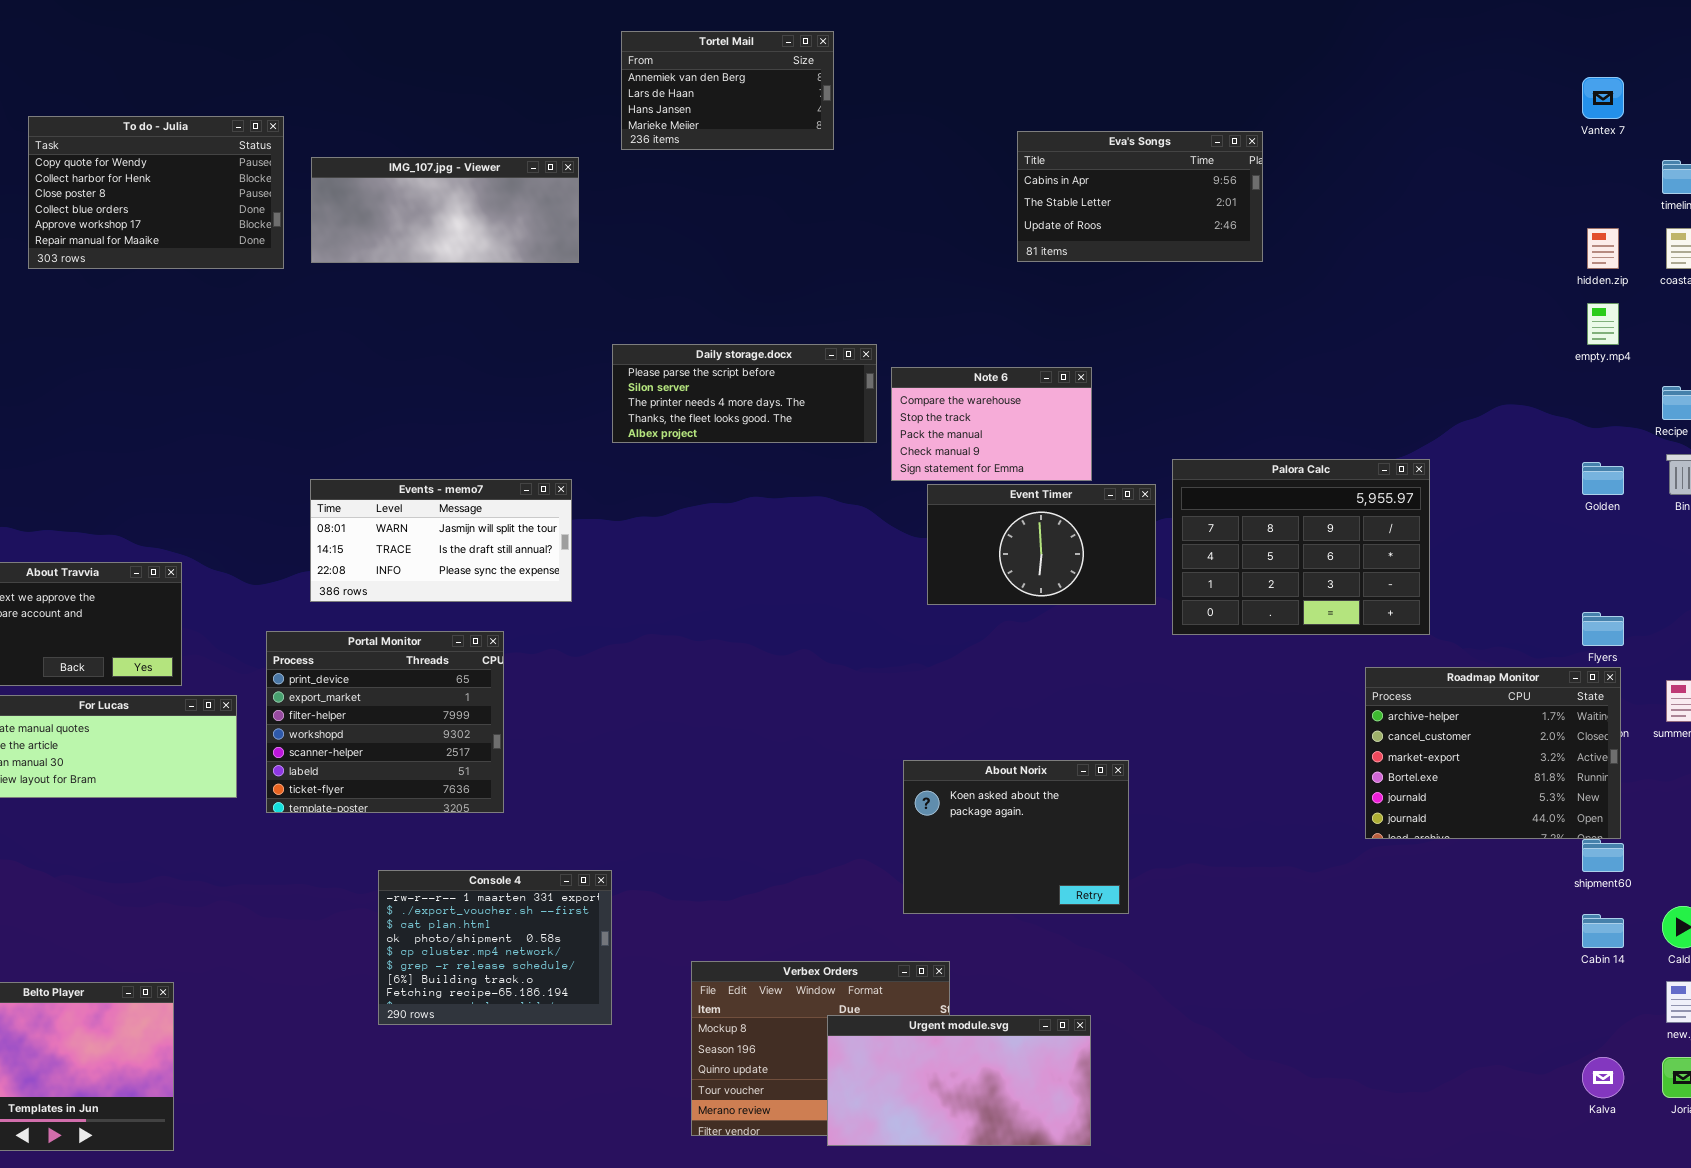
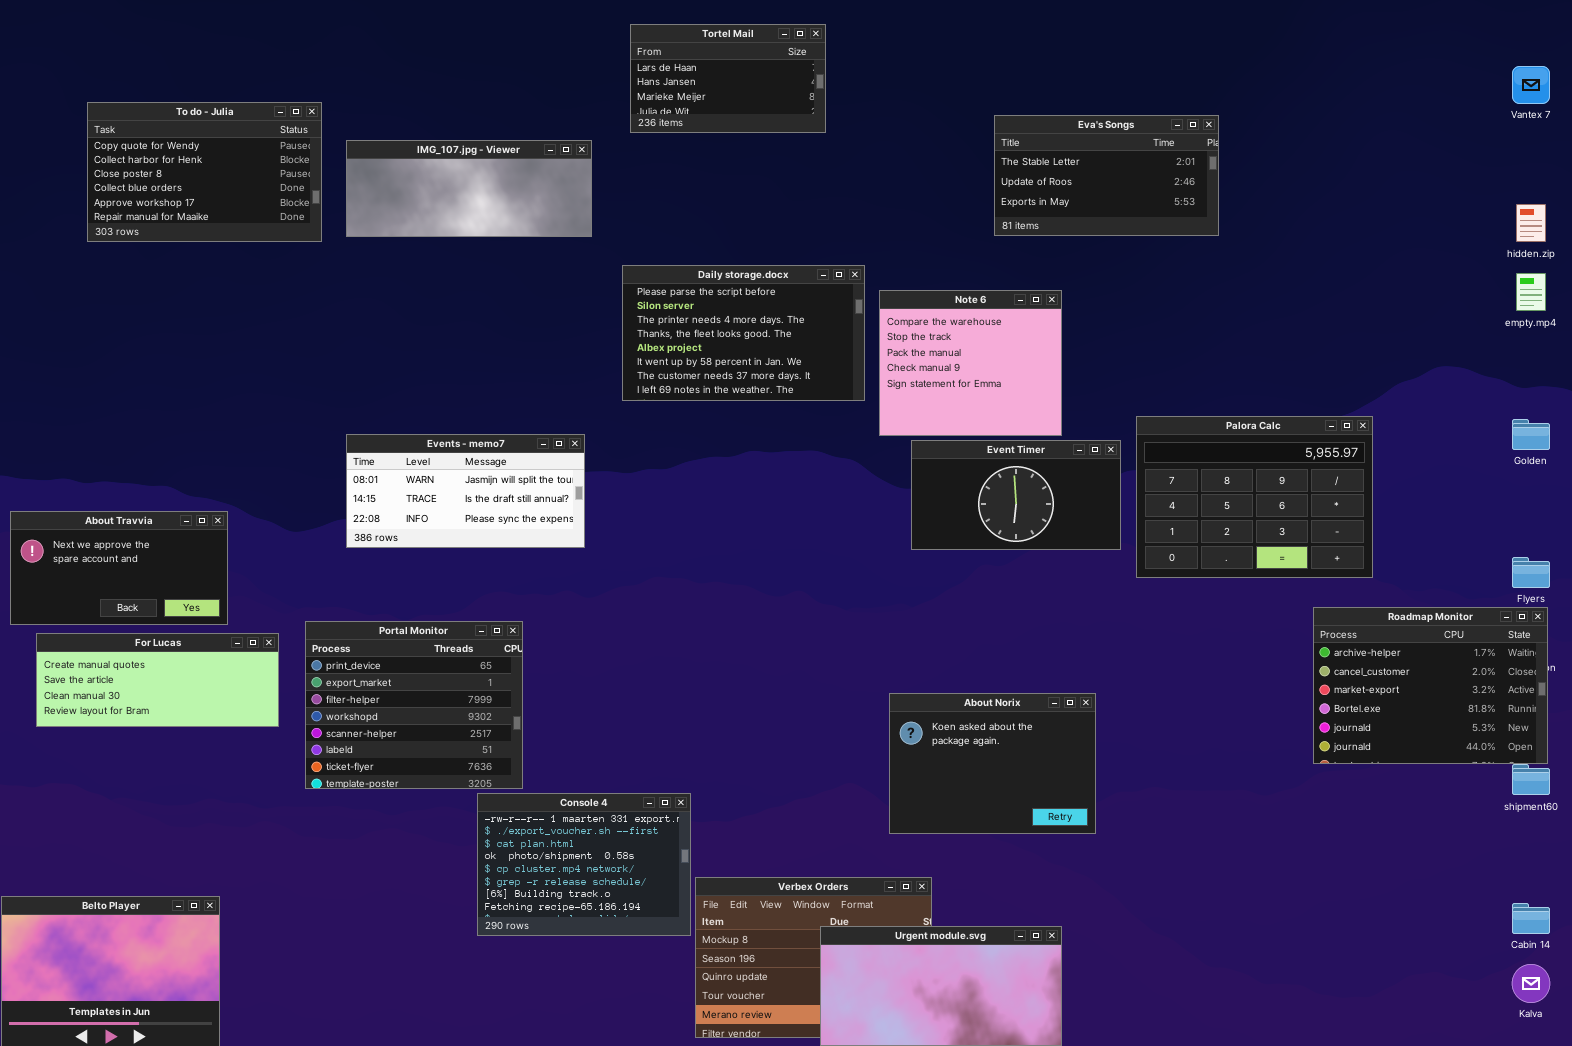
Tortel Mail: [621,31,834,150] -> [630,24,826,133], scrolled down 1 row
Eva's Songs: [1017,131,1263,262] -> [994,115,1219,236], scrolled down 1 row
Daily storage.docx: [612,344,877,443] -> [622,265,865,401], resized
Note 6: [891,367,1092,481] -> [879,290,1062,436], resized
Portal Monitor: [266,631,504,813] -> [305,621,523,789], moved
Console 4: [378,870,612,1025] -> [477,793,691,936], moved
Cabin 14: [1582,914,1624,948] -> [1512,903,1550,934], moved

